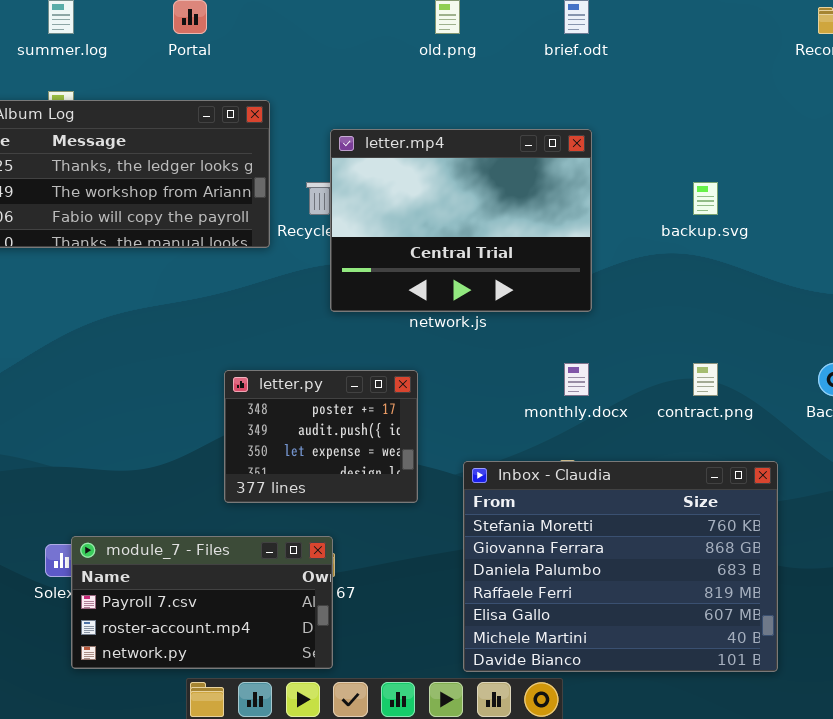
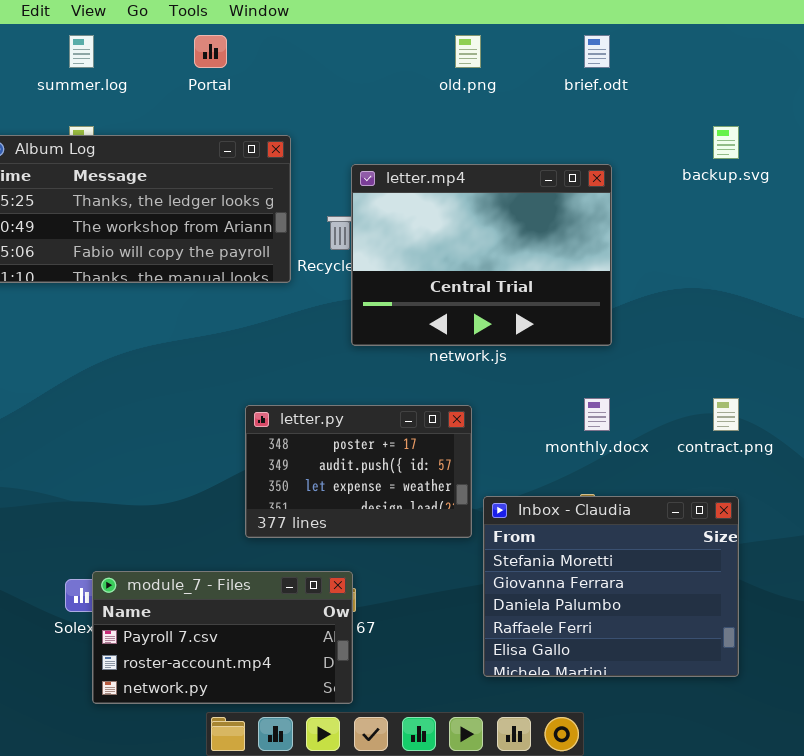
backup.svg: [693,182,718,215] -> [713,126,739,159], moved
letter.py: [224,370,418,503] -> [245,405,472,538], resized
Inbox - Claudia: [463,461,778,672] -> [483,496,739,677], resized

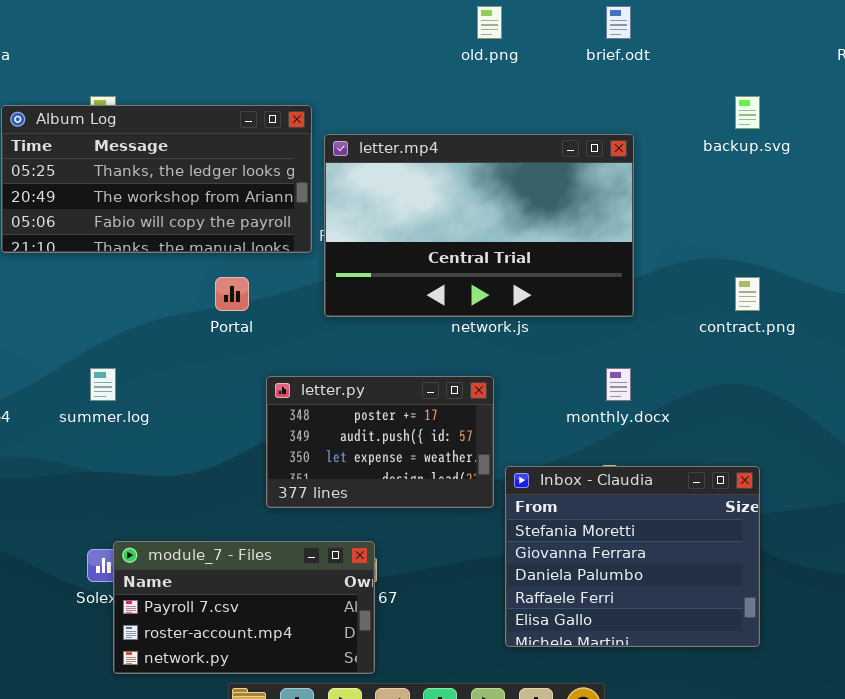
summer.log: [69,35,94,68] -> [90,368,116,401], moved
Portal: [194,35,227,68] -> [215,277,249,311], moved
letter.mp4: [351,164,612,346] -> [324,134,634,317], resized
contract.png: [713,398,739,431] -> [735,277,760,311], moved

